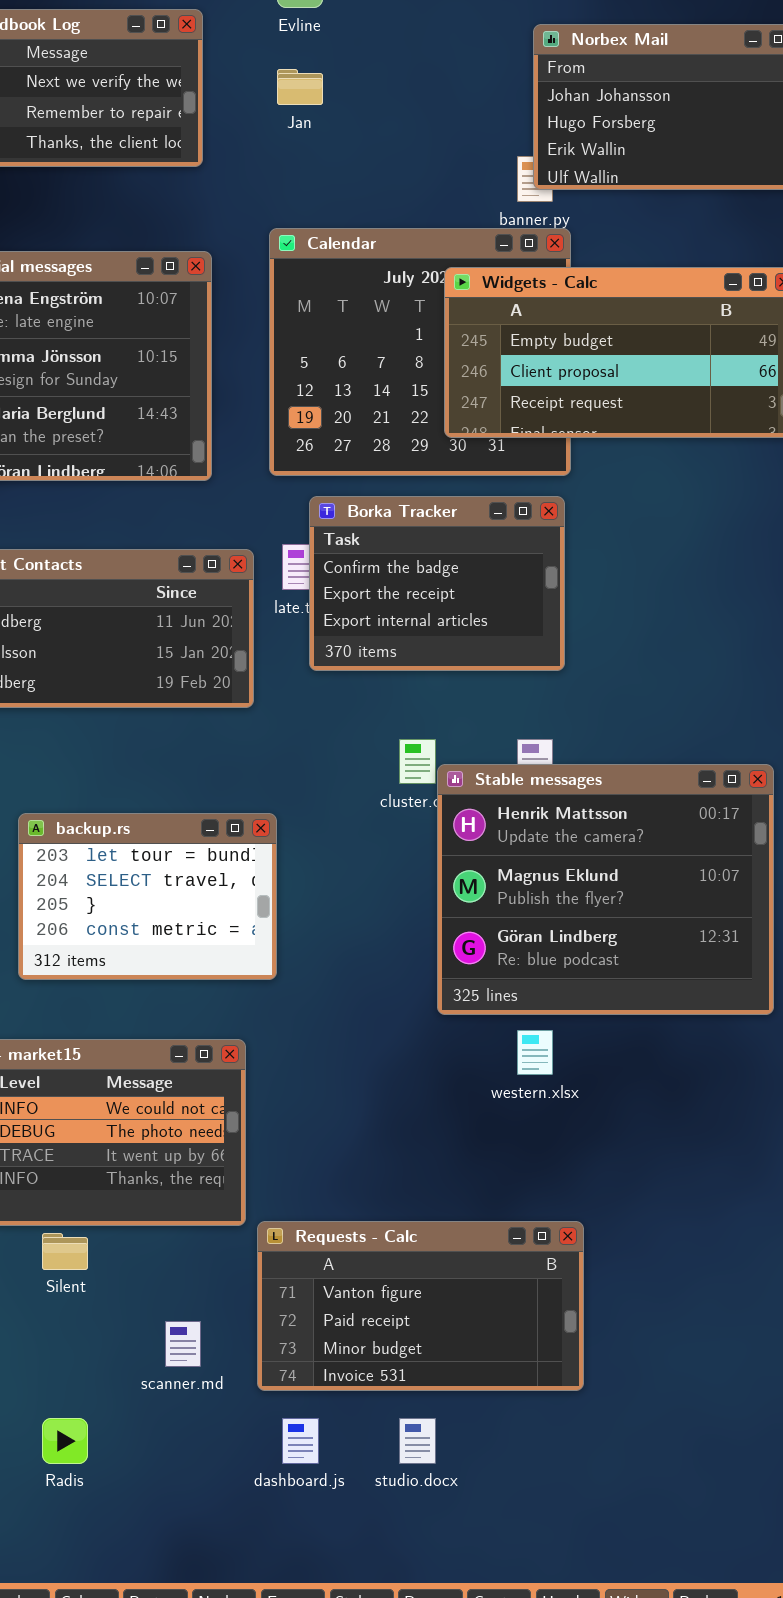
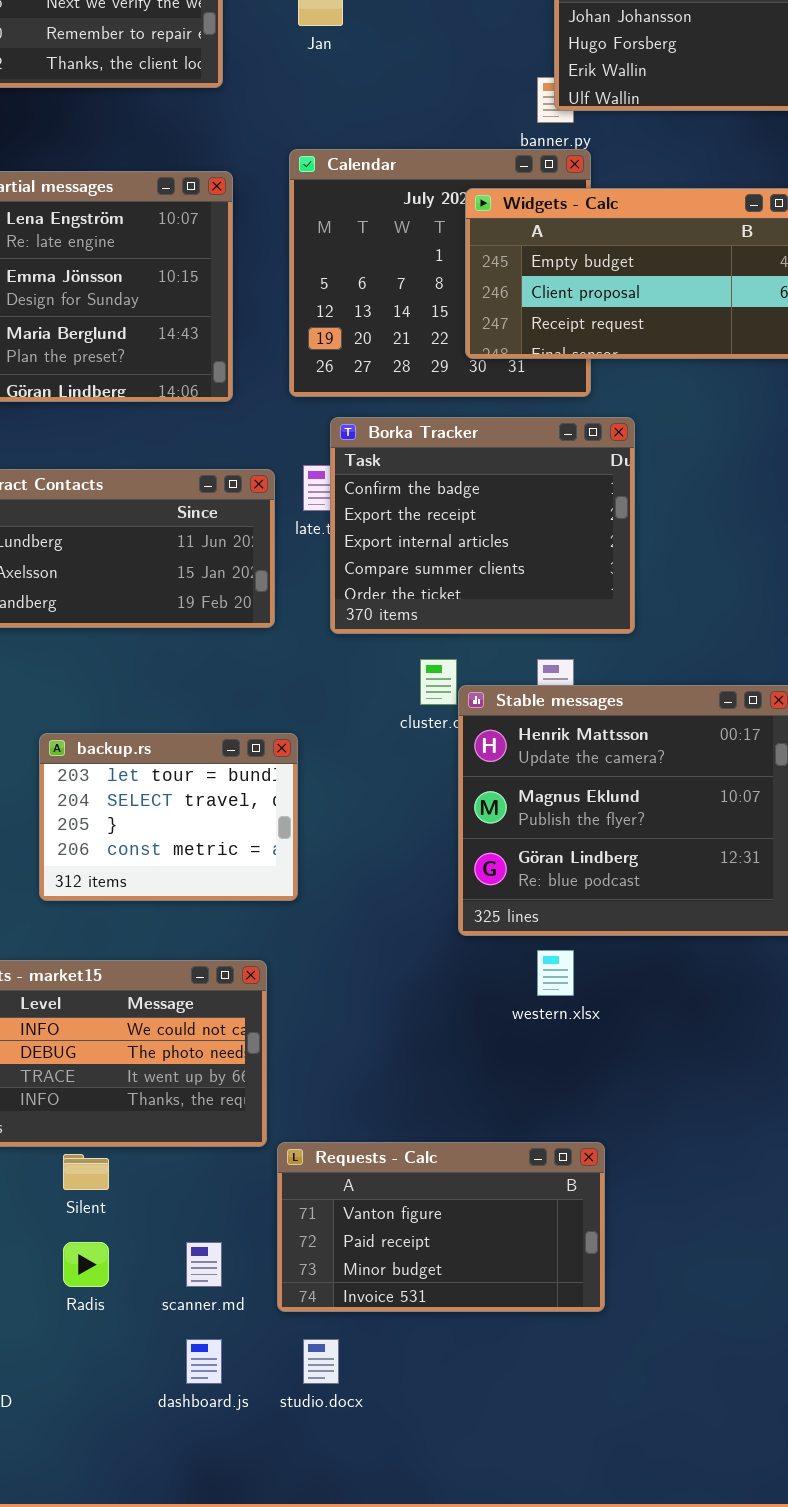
Borka Tracker: [309,496,565,671] -> [330,417,635,634], resized
Radis: [42,1418,88,1464] -> [63,1242,109,1287], moved
dashboard.js: [282,1418,319,1464] -> [186,1339,222,1384], moved
studio.docx: [399,1418,436,1464] -> [303,1339,339,1384], moved

